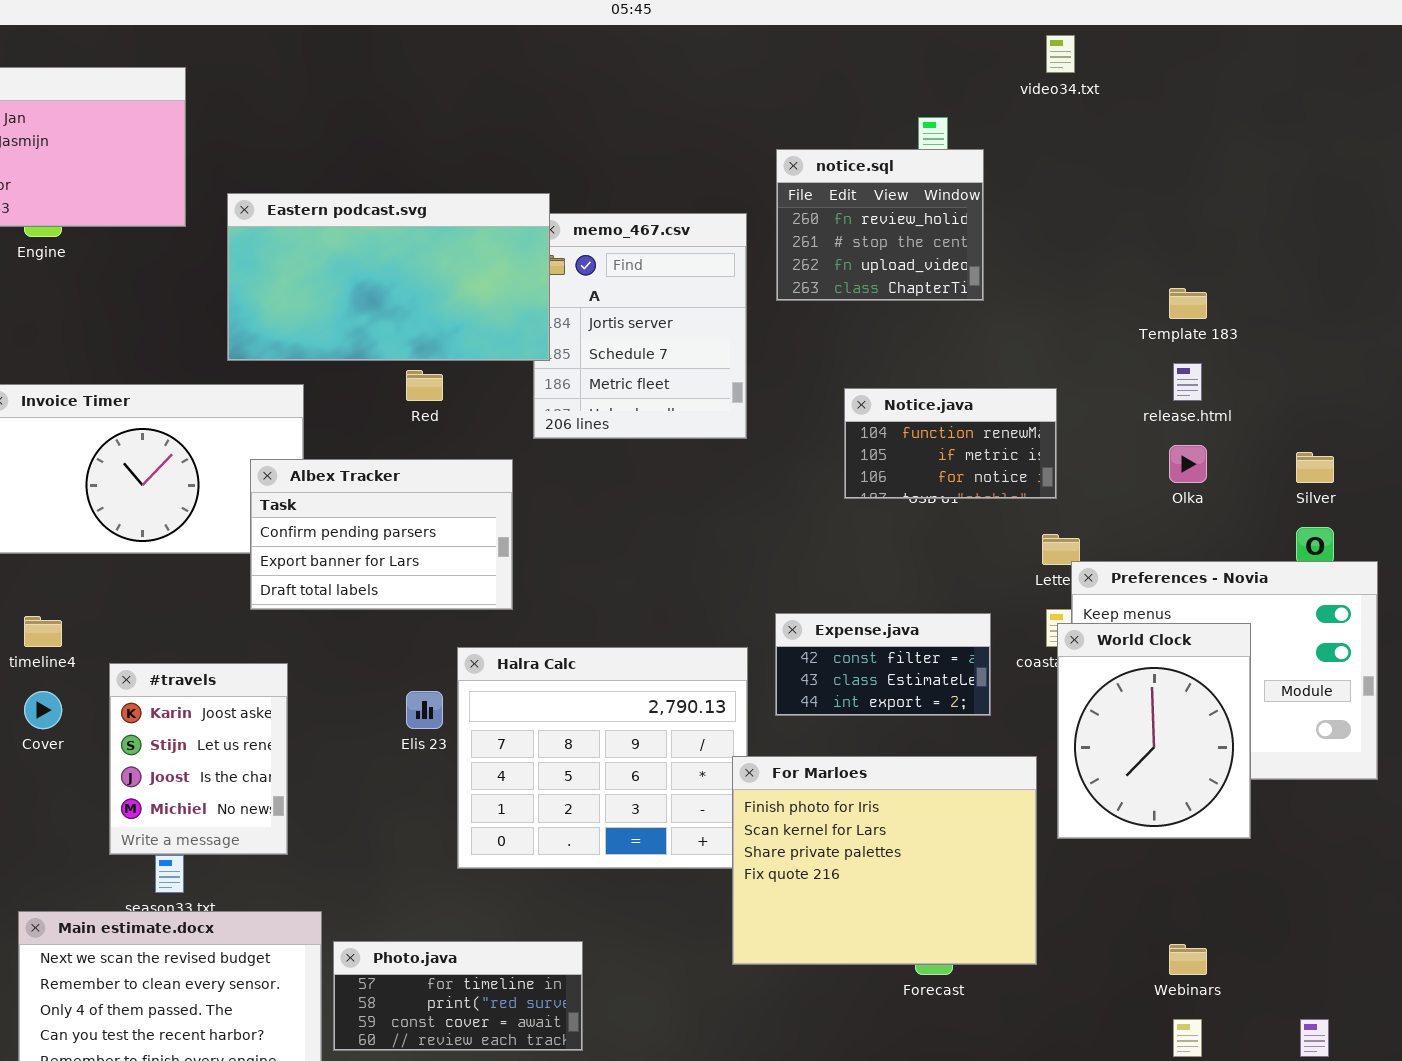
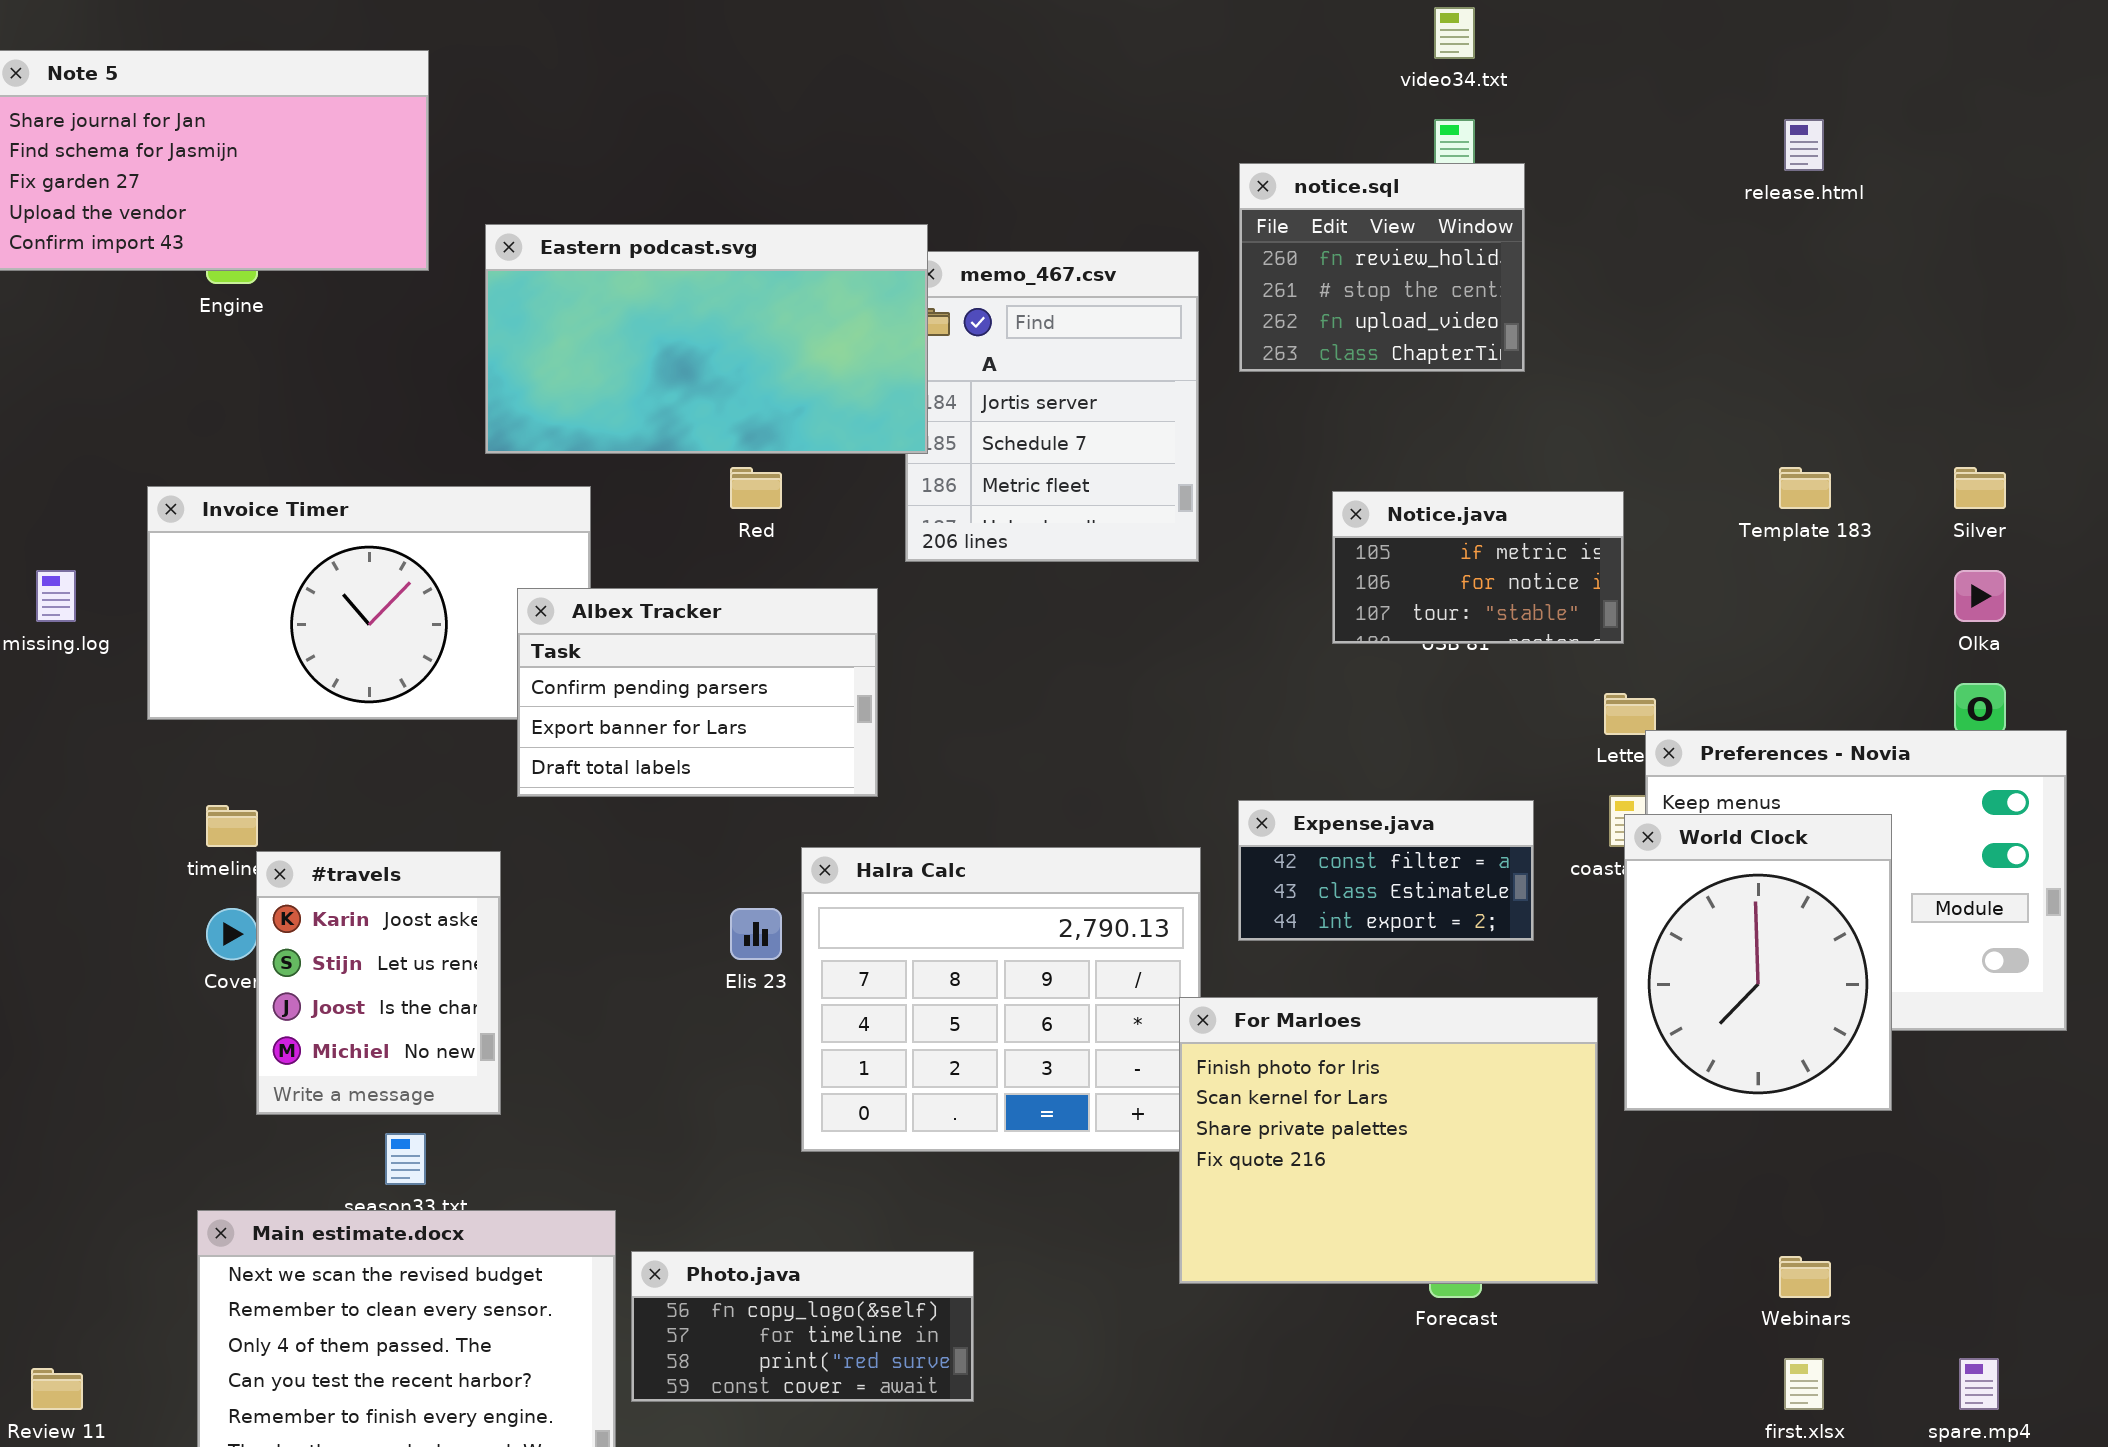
video34.txt: [1046,35,1075,73] -> [1434,7,1475,59], moved
Template 183: [1169,288,1207,319] -> [1779,467,1831,509], moved
release.html: [1173,363,1202,401] -> [1784,119,1824,171], moved
Notice.java: [844,388,1057,499] -> [1332,491,1624,644], scrolled down 1 row
Olka: [1169,445,1207,483] -> [1954,570,2006,622], moved
Silver: [1296,452,1334,483] -> [1954,467,2006,509], moved
#travels: [109,663,288,855] -> [256,851,501,1115], moved
Photo.java: [333,941,583,1051] -> [631,1251,974,1402], scrolled up 1 row

